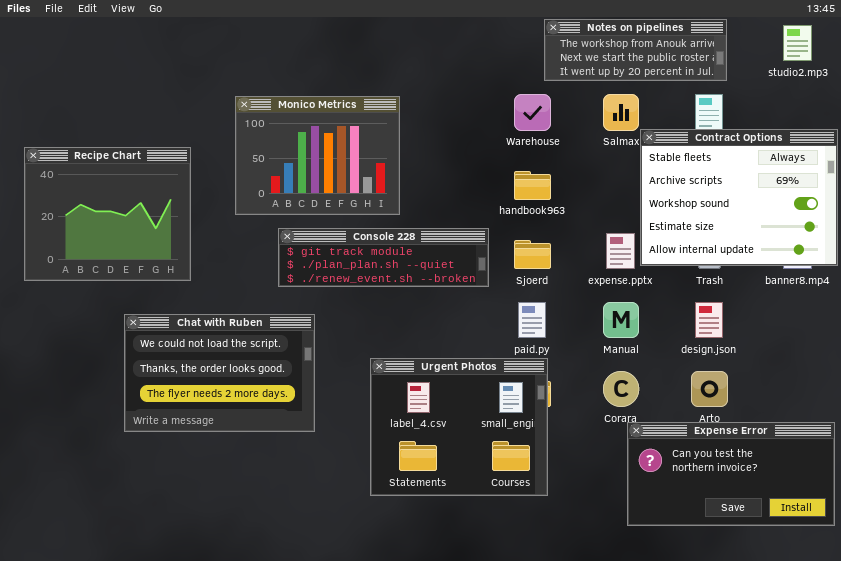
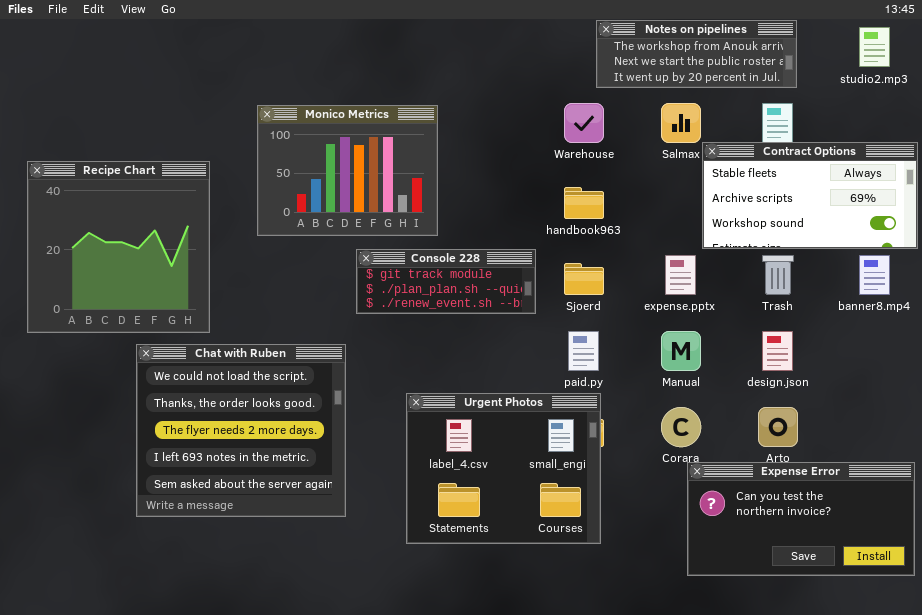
Contract Options: [640,129,838,266] -> [702,142,918,249], resized
Recipe Chart: [24,147,191,281] -> [27,161,210,333], resized
Console 228: [278,228,489,287] -> [356,249,536,314], resized
Chat with Ruben: [124,314,315,432] -> [136,344,346,517], resized

